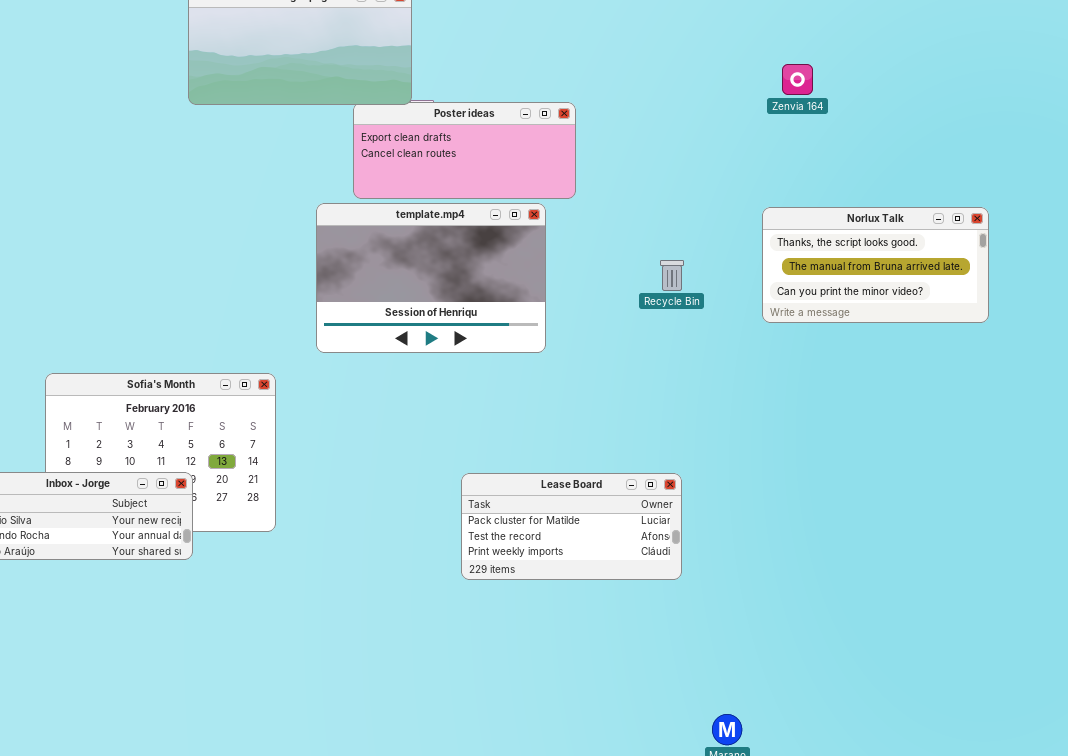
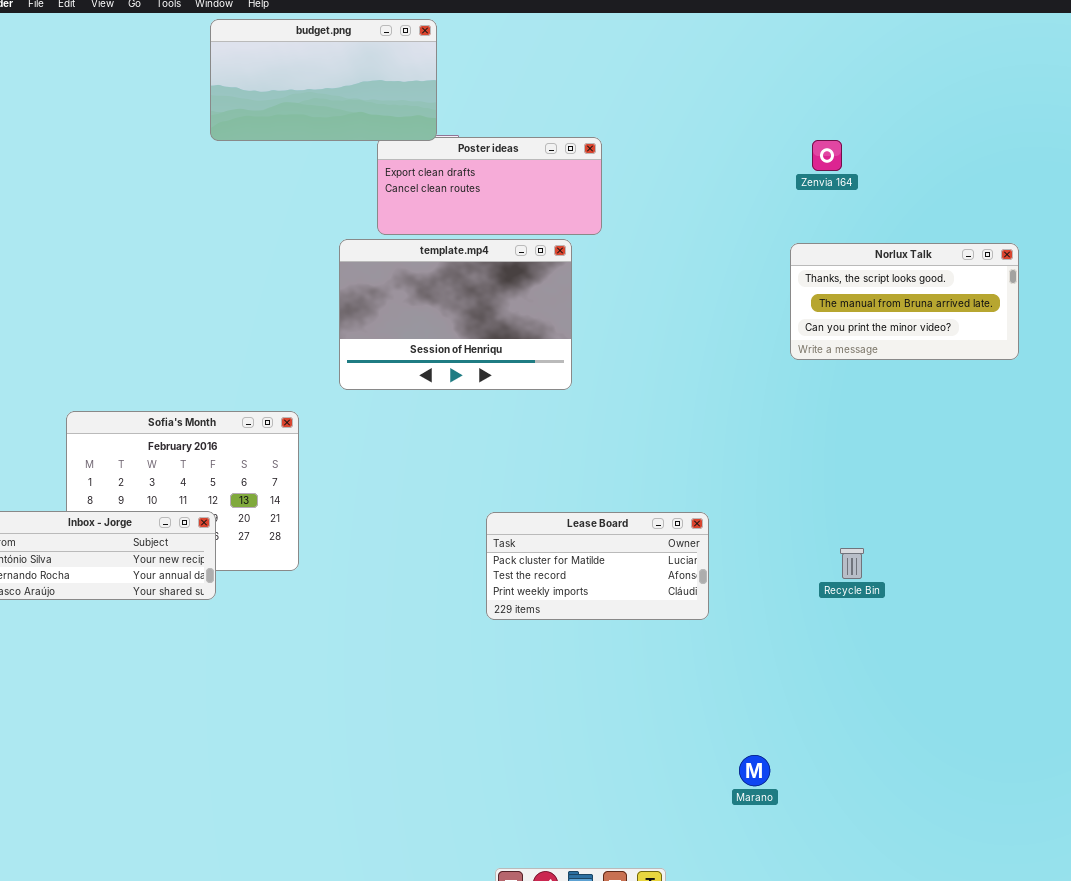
Zenvia 164: [782,64,813,95] -> [812,140,842,171], moved
Recycle Bin: [660,260,684,291] -> [840,548,864,579], moved

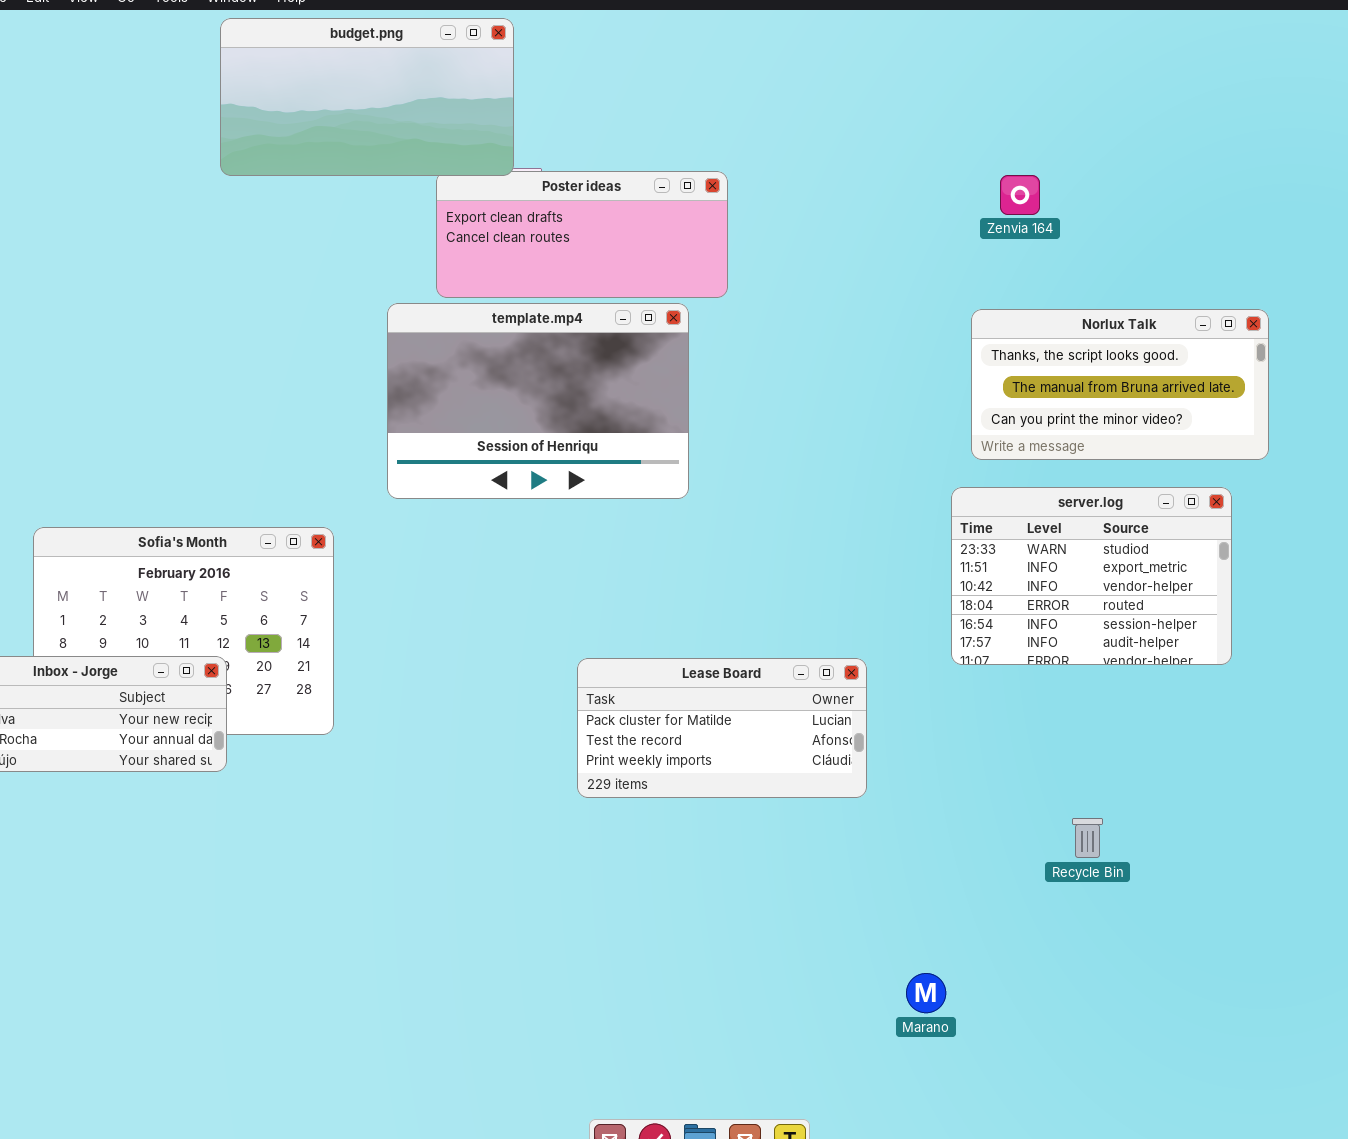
server.log: none -> [951,487,1232,665], opened
Recycle Bin: [840,548,864,579] -> [1072,818,1103,858], moved

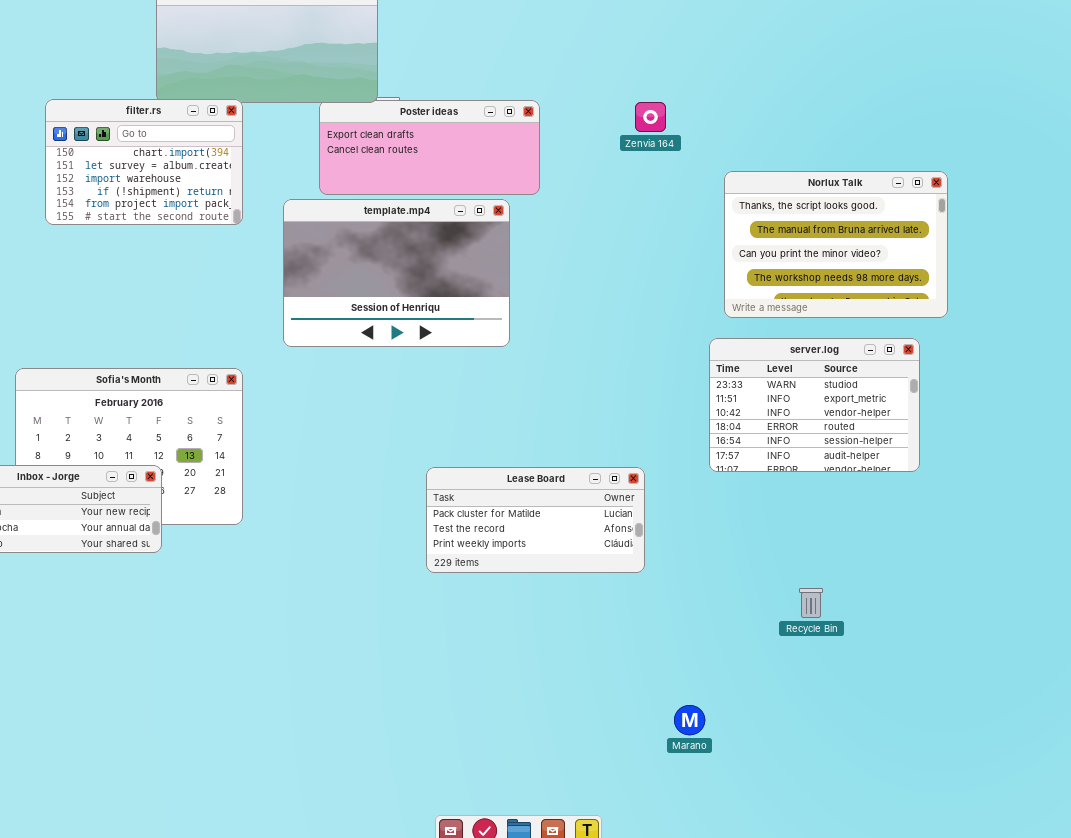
filter.rs: none -> [45,99,243,225], opened
Zenvia 164: [1000,175,1040,215] -> [635,102,666,132], moved
Norlux Talk: [971,309,1269,460] -> [724,171,948,318], resized

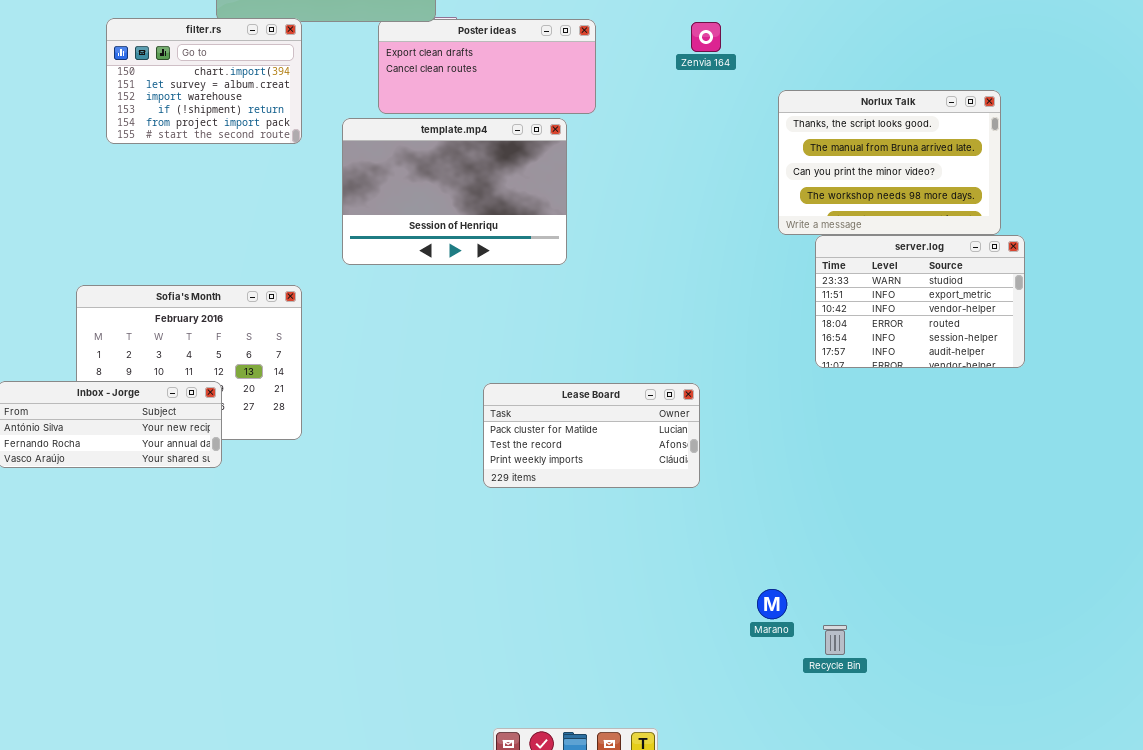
server.log: [709,338,920,472] -> [815,235,1025,368], moved
Recycle Bin: [799,588,823,618] -> [823,625,847,655], moved
Marano: [674,705,705,735] -> [757,589,787,619], moved

